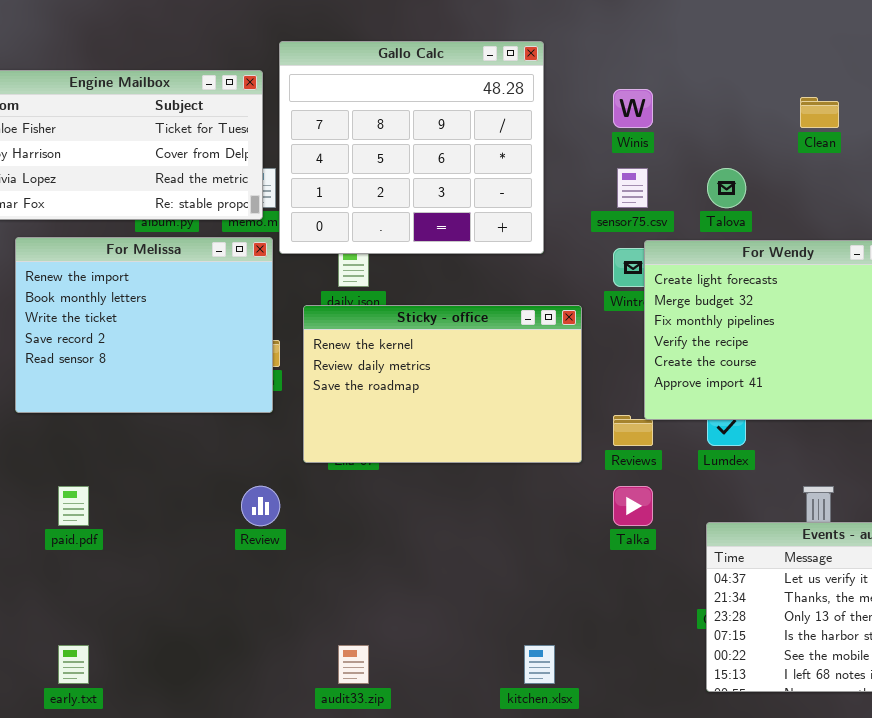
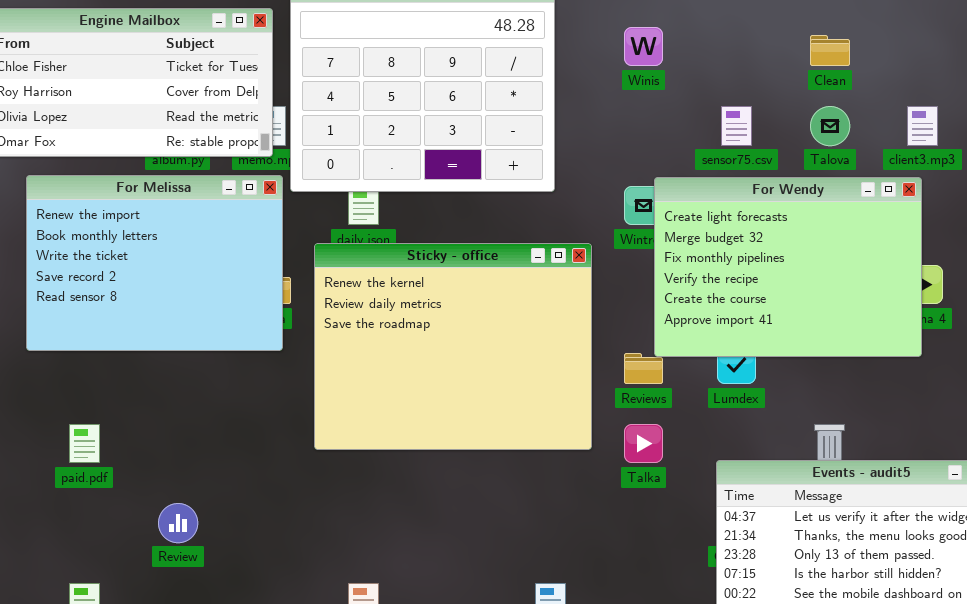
sensor75.csv: [617,168,648,208] -> [721,106,752,146], moved
Talova: [707,168,746,208] -> [810,106,850,146], moved
Sticky - office: [303,305,582,463] -> [314,243,592,450], resized
Review: [241,486,280,526] -> [158,503,198,543], moved

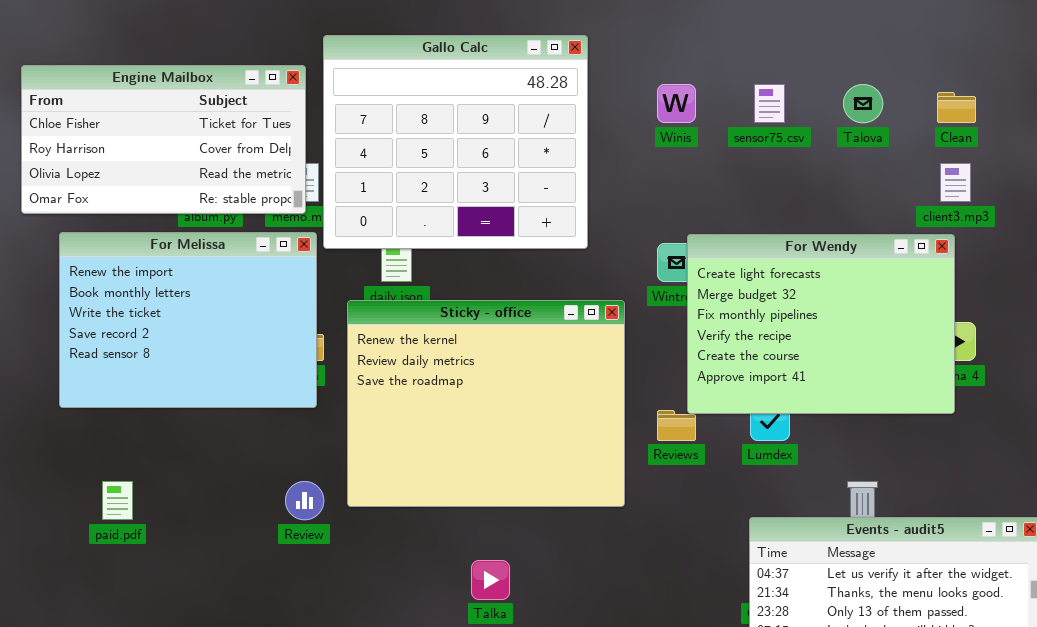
Clean: [810,35,850,66] -> [937,92,976,123], moved
sensor75.csv: [721,106,752,146] -> [754,84,785,123], moved
Talova: [810,106,850,146] -> [843,84,883,123], moved
Talka: [624,424,663,463] -> [471,560,510,600], moved
Review: [158,503,198,543] -> [285,481,324,520], moved

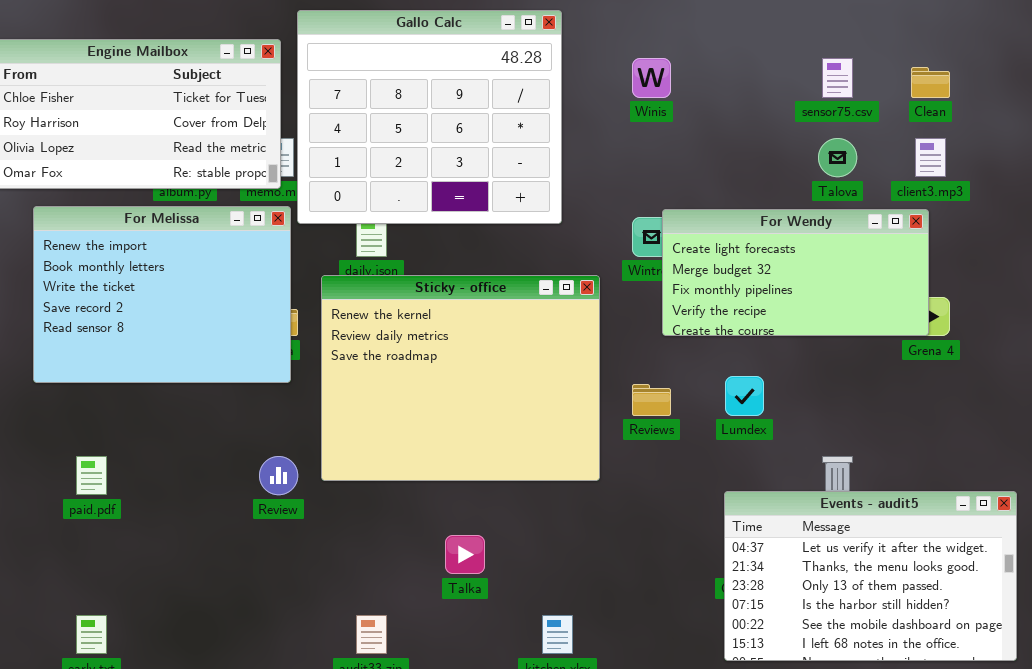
sensor75.csv: [754,84,785,123] -> [822,58,853,98], moved
Talova: [843,84,883,123] -> [818,138,857,177], moved
For Wendy: [687,234,955,414] -> [662,209,929,336], resized

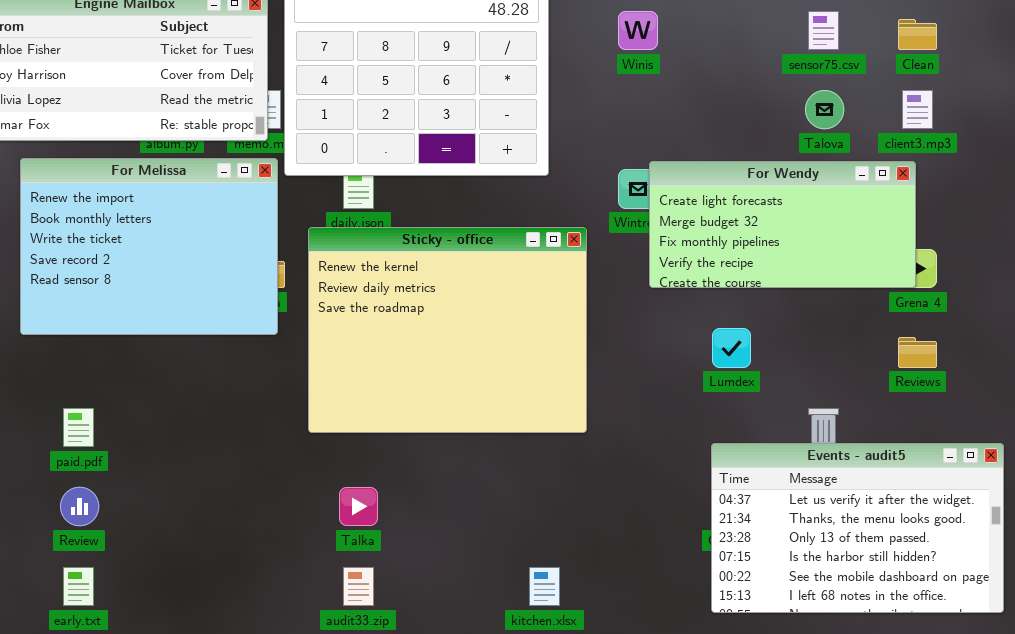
Reviews: [632,384,671,416] -> [898,337,937,368], moved
Review: [259,456,298,495] -> [60,487,99,526], moved
Talka: [445,535,485,574] -> [339,487,378,526], moved

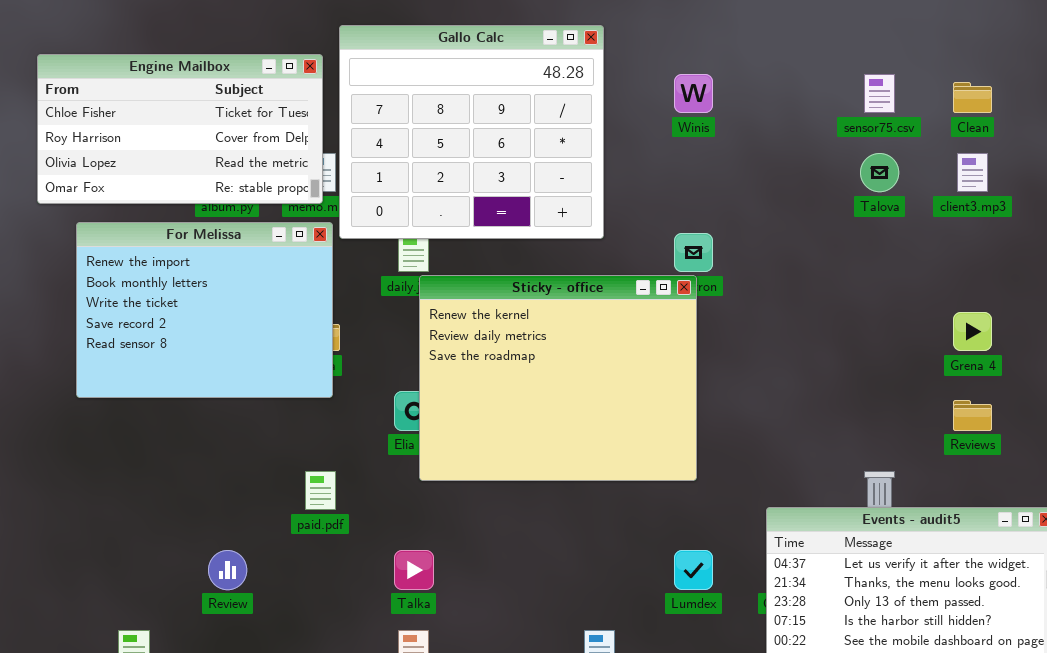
For Wendy: [649,161,916,288] -> none, closed
Sticky - office: [308,227,587,433] -> [419,275,697,481], moved
Lumdex: [712,328,751,368] -> [674,550,713,590], moved
paid.pdf: [63,408,94,447] -> [305,471,336,510], moved
Review: [60,487,99,526] -> [208,550,247,590], moved

